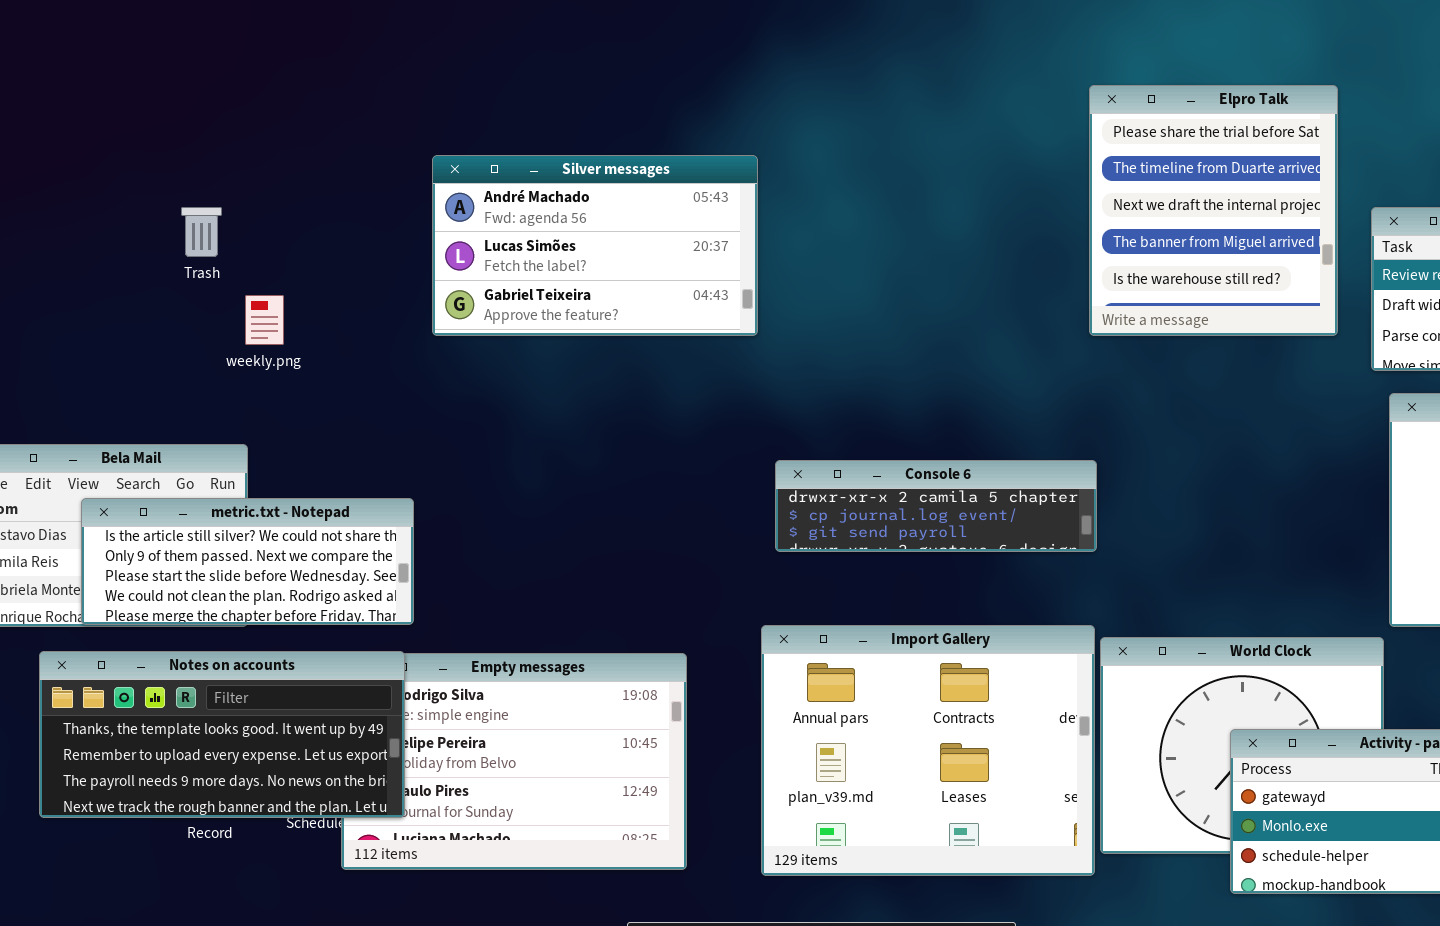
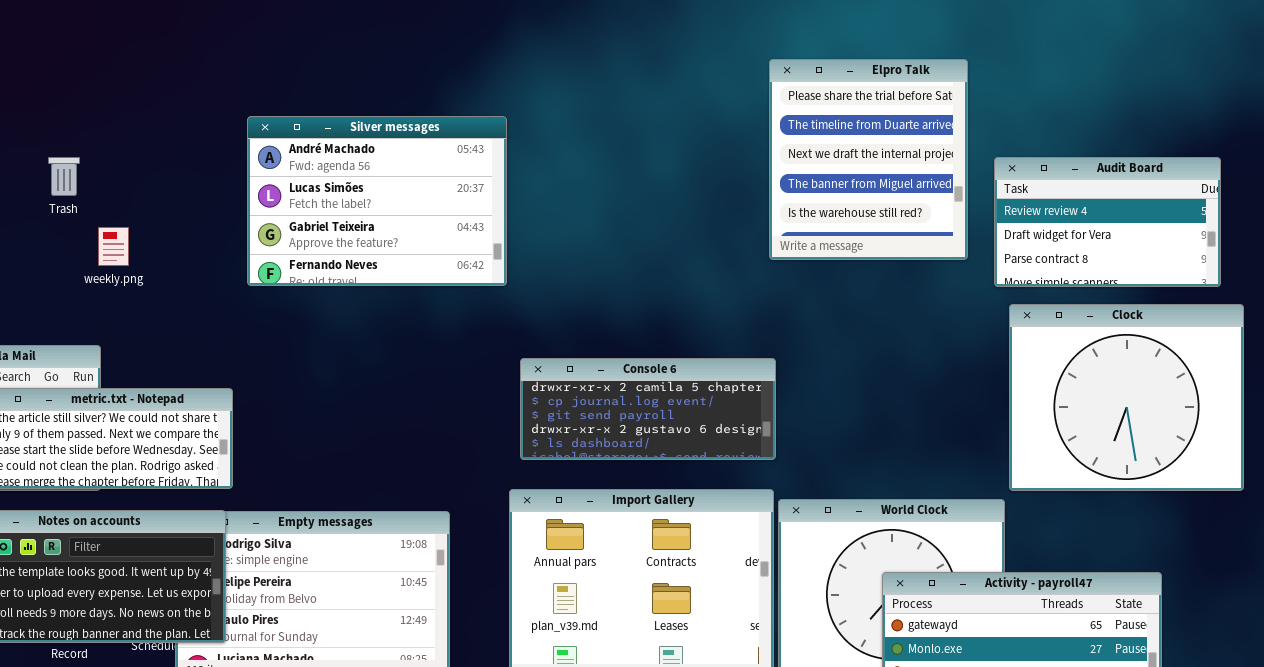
Silver messages: [432,155,758,336] -> [247,116,507,286], resized
Console 6: [775,460,1097,552] -> [520,358,776,460], resized

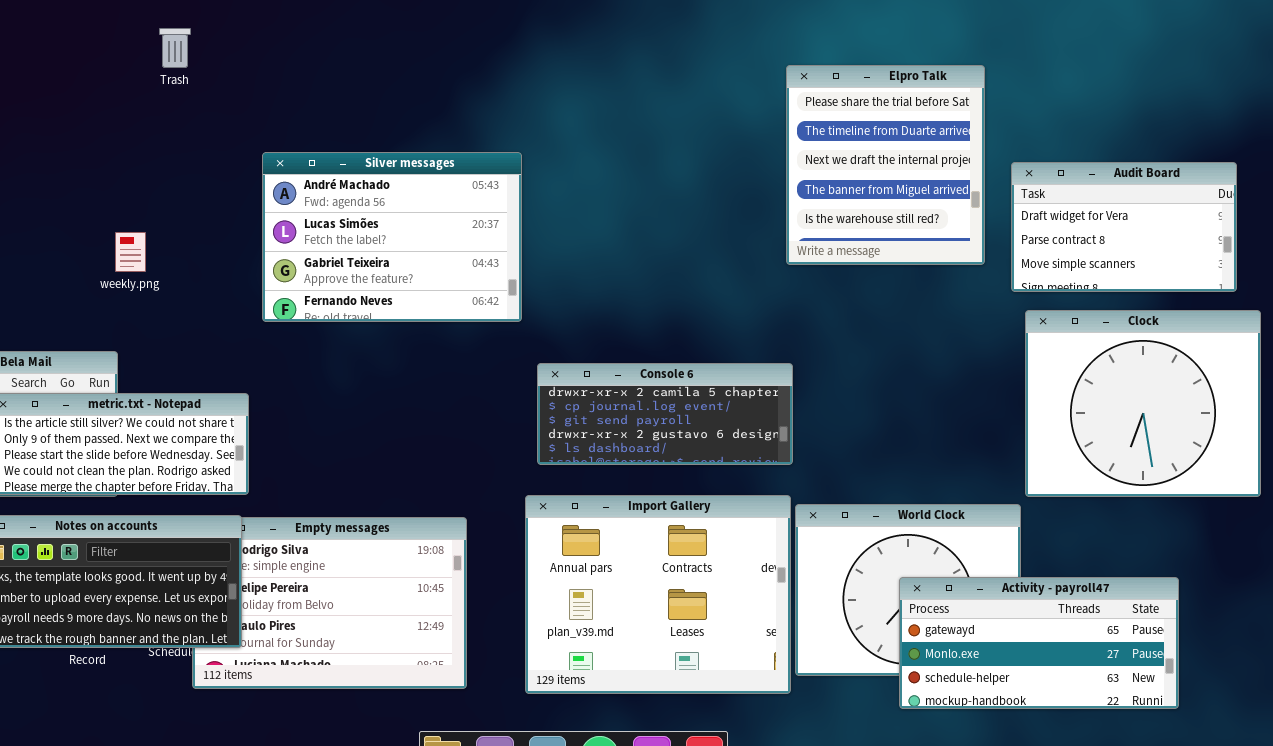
Silver messages: [247,116,507,286] -> [262,152,522,322], moved
Trash: [48,157,80,196] -> [159,28,191,68], moved
Audit Board: [994,157,1221,287] -> [1011,162,1237,292], scrolled down 1 row

